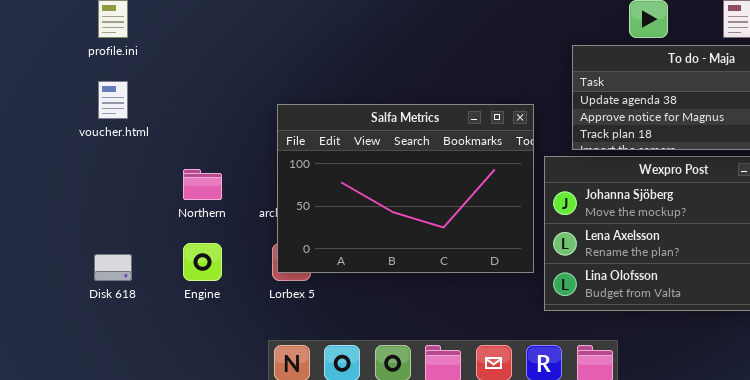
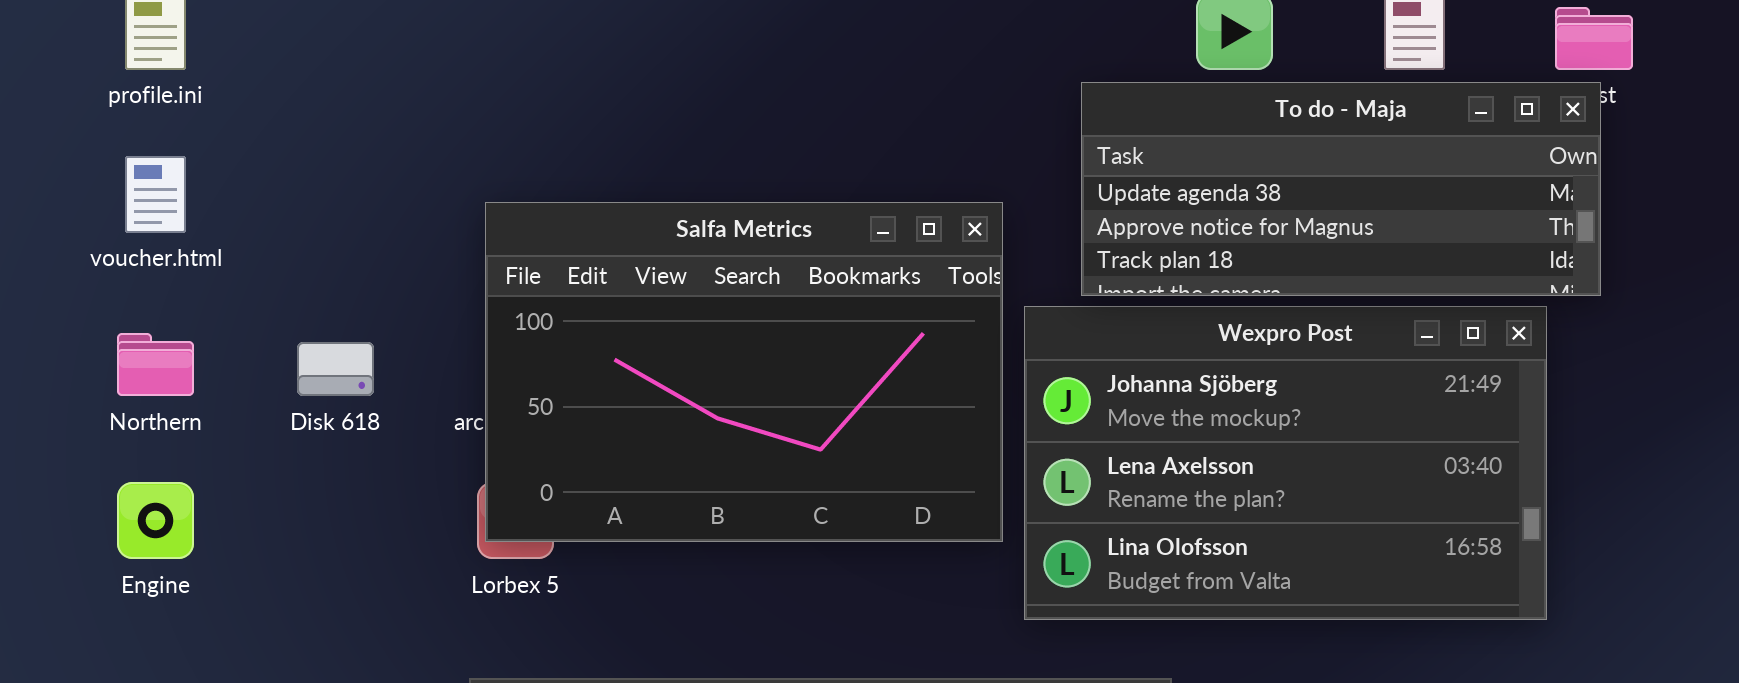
Northern: [183,169,222,200] -> [117,333,194,396], moved
Engine: [183,243,222,281] -> [117,482,194,559], moved
Disk 618: [94,254,132,281] -> [297,342,374,396], moved

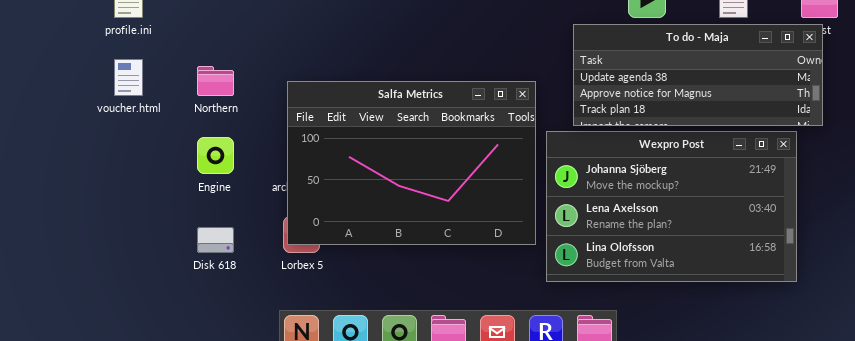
Northern: [117,333,194,396] -> [197,66,234,96], moved
Disk 618: [297,342,374,396] -> [197,227,234,253], moved
Engine: [117,482,194,559] -> [197,137,234,174], moved

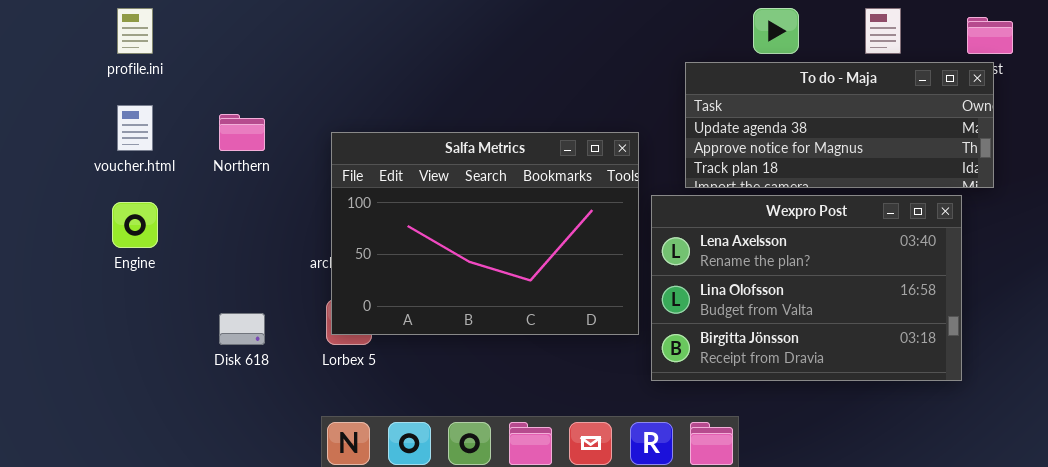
Wexpro Post: [546,131,797,282] -> [651,195,962,381], scrolled down 1 row
Engine: [197,137,234,174] -> [112,202,158,248], moved

